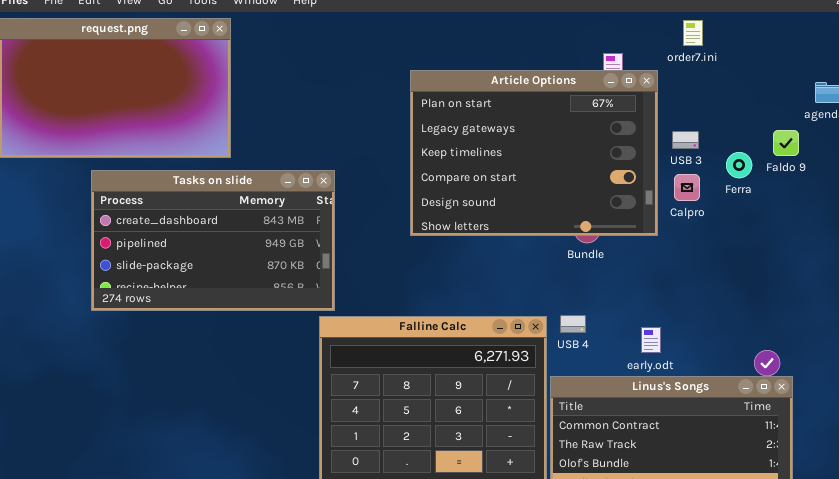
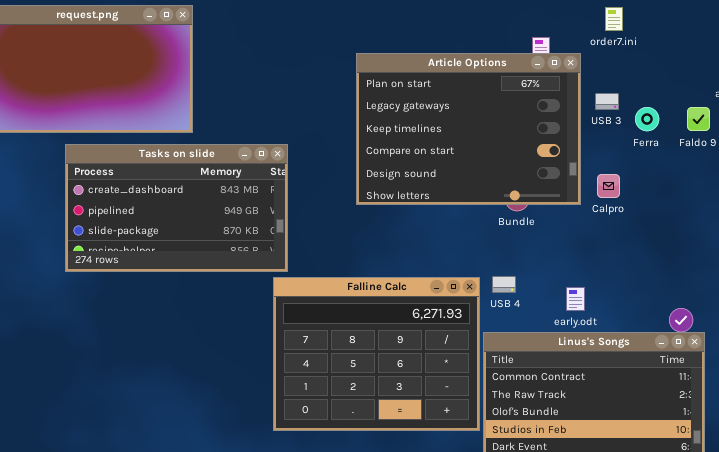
USB 3: [672,131,699,149] -> [595,93,619,110], moved
Ferra: [726,152,752,178] -> [635,107,659,131], moved
Calpro: [674,174,700,201] -> [597,174,620,198], moved

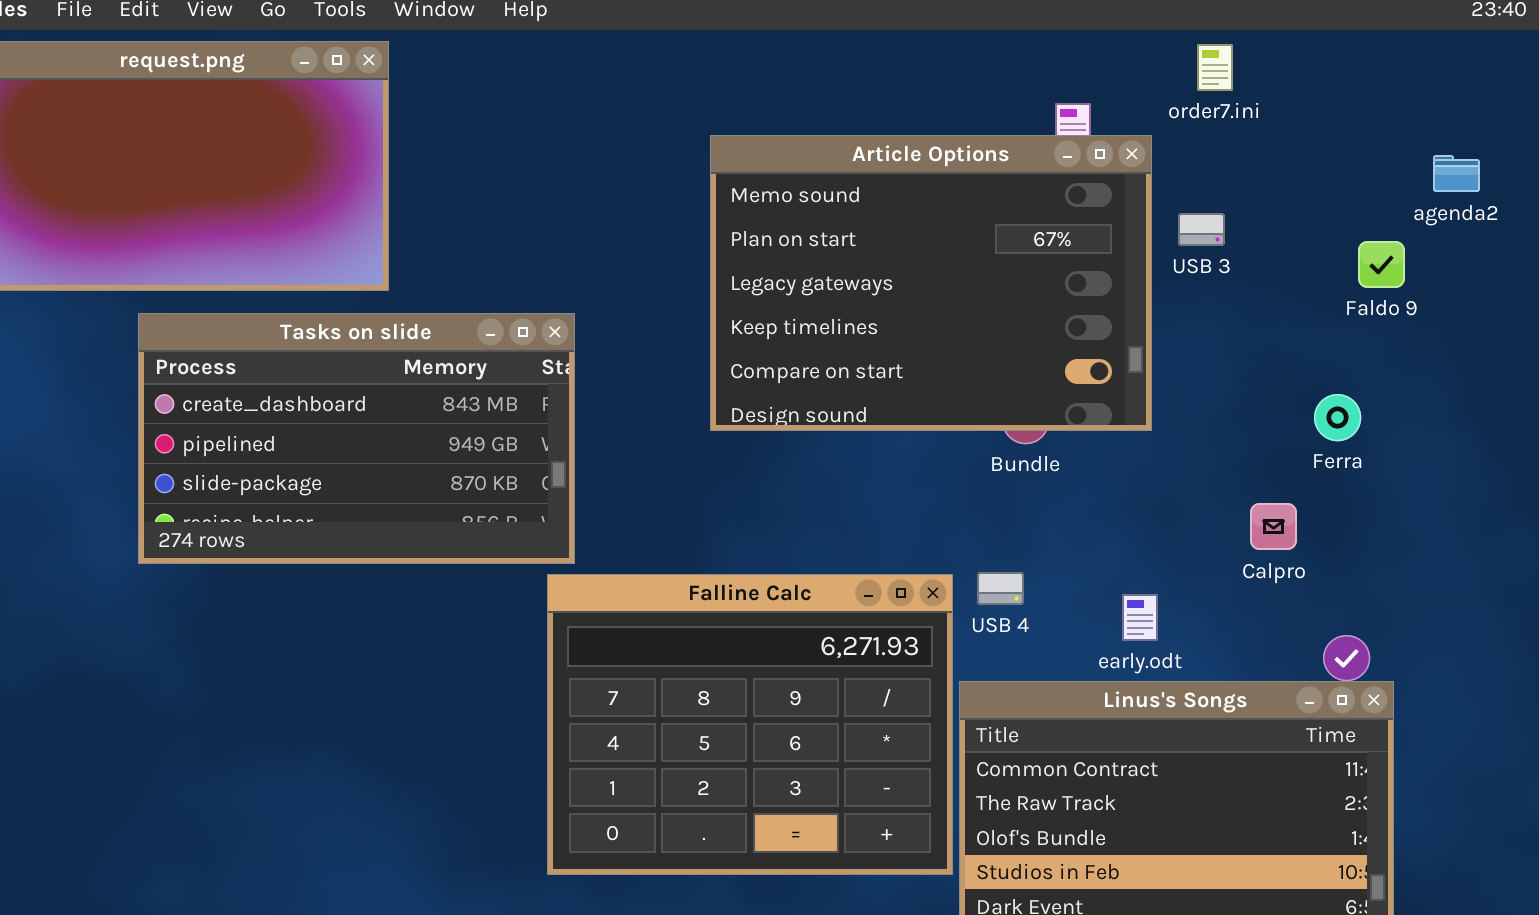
Article Options: [356,53,581,205] -> [710,135,1152,431], scrolled up 1 row
Ferra: [635,107,659,131] -> [1314,394,1361,441], moved
Calpro: [597,174,620,198] -> [1250,503,1297,550], moved

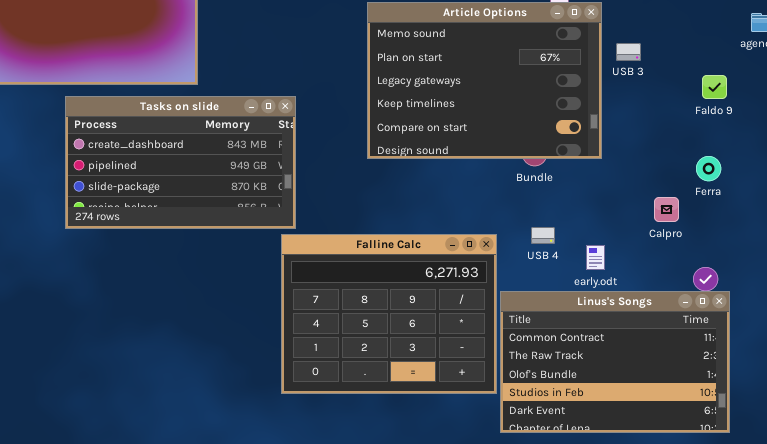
Faldo 9: [1358,241,1405,288] -> [702,75,727,99], moved
Ferra: [1314,394,1361,441] -> [696,156,721,181], moved
USB 4: [977,572,1024,605] -> [531,227,555,244], moved

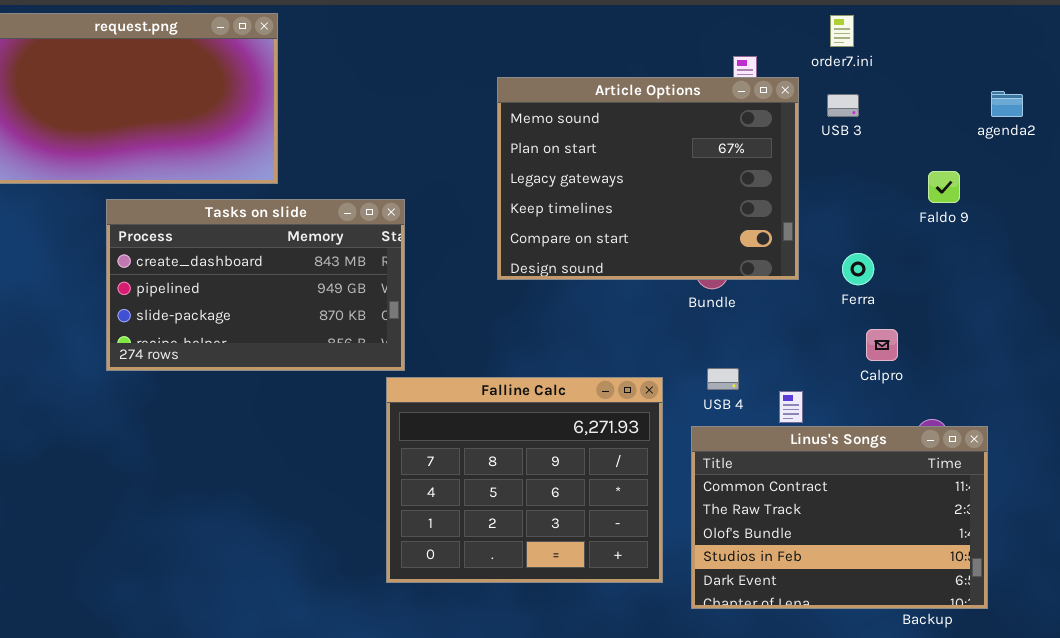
USB 3: [616,43,641,61] -> [827,94,859,117], moved
Ferra: [696,156,721,181] -> [842,253,874,285], moved
Linus's Songs: [500,291,730,433] -> [691,426,988,609], moved

